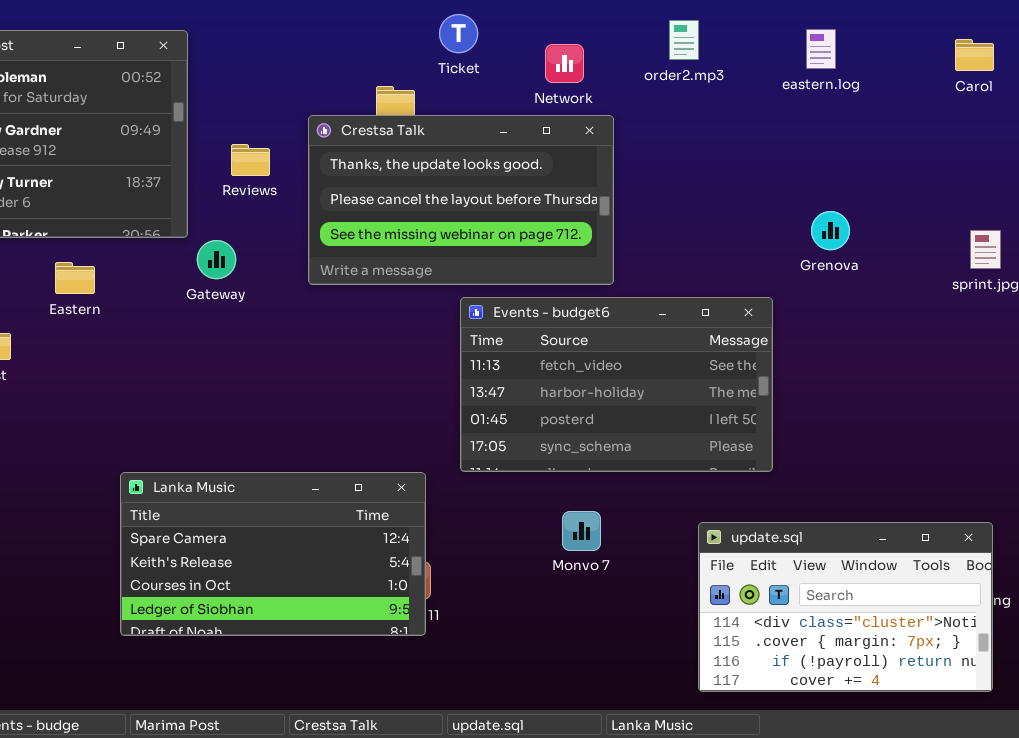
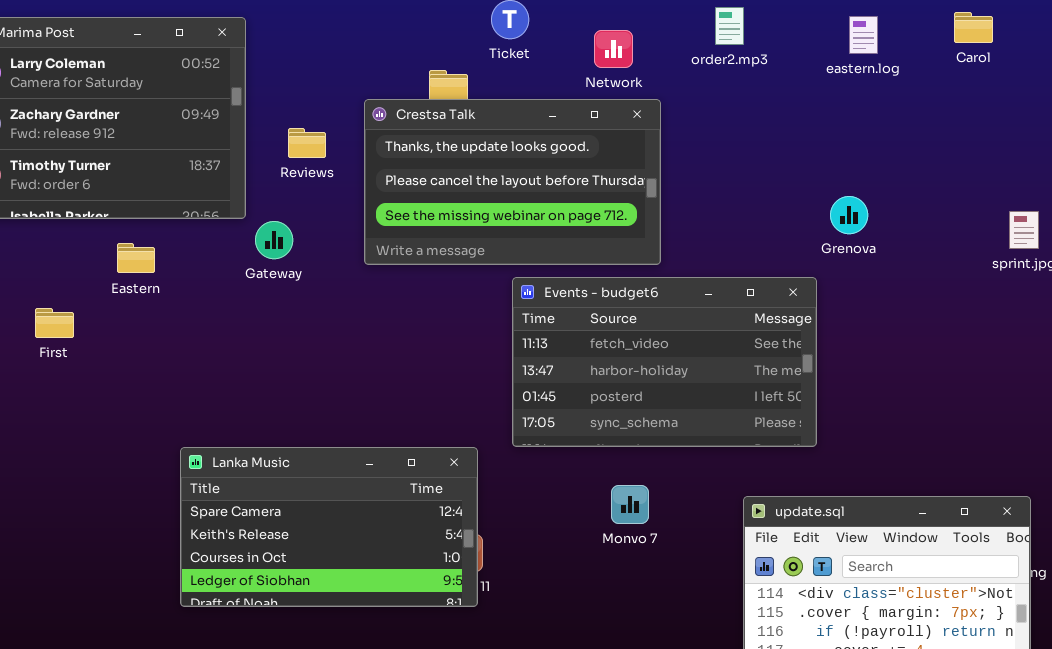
Carol: [955,39,994,71] -> [954,12,993,43], moved
Grenova: [811,211,850,250] -> [830,196,868,234], moved

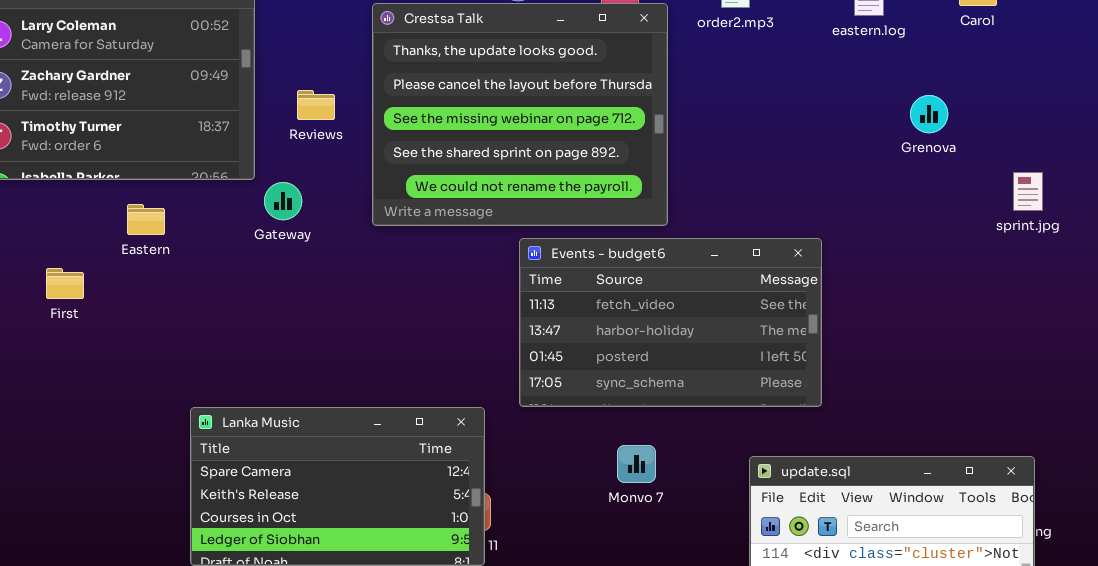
Crestsa Talk: [364,99,661,265] -> [372,3,668,226], resized
Grenova: [830,196,868,234] -> [910,95,948,133], moved

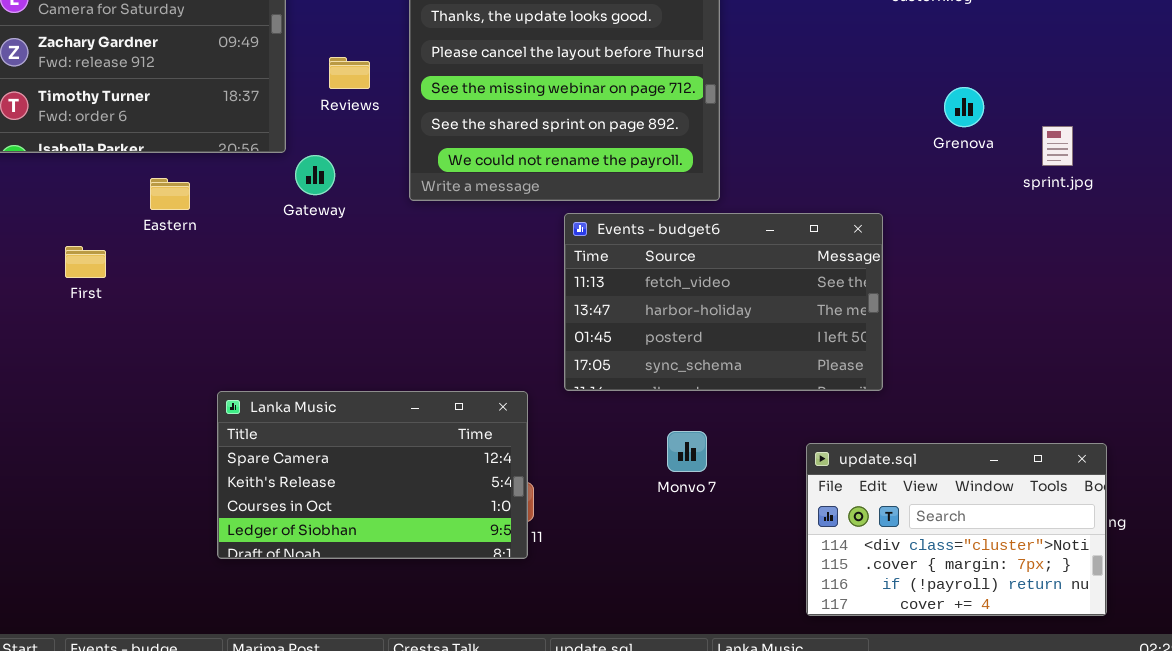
Grenova: [910,95,948,133] -> [944,87,984,127], moved
sprint.jpg: [1013,172,1043,211] -> [1042,126,1073,166], moved

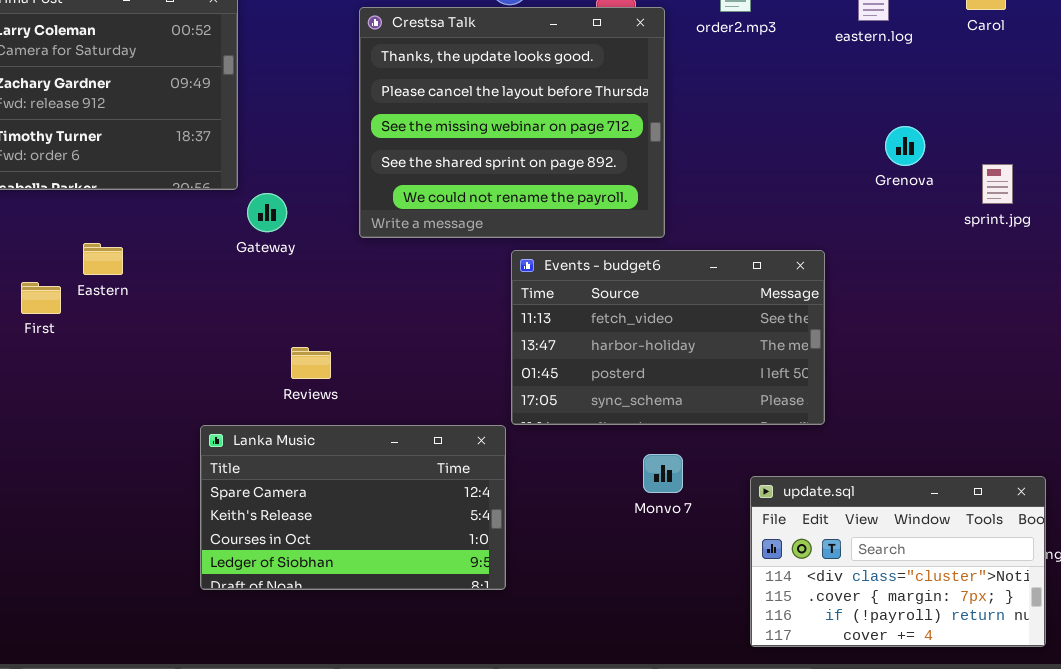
Reviews: [329,57,370,89] -> [291,347,331,379], moved
Eastern: [150,178,190,210] -> [83,243,123,275], moved
Lanka Music: [217,391,528,559] -> [200,425,506,590], moved
Monvo 7: [667,431,707,472] -> [643,454,683,493], moved

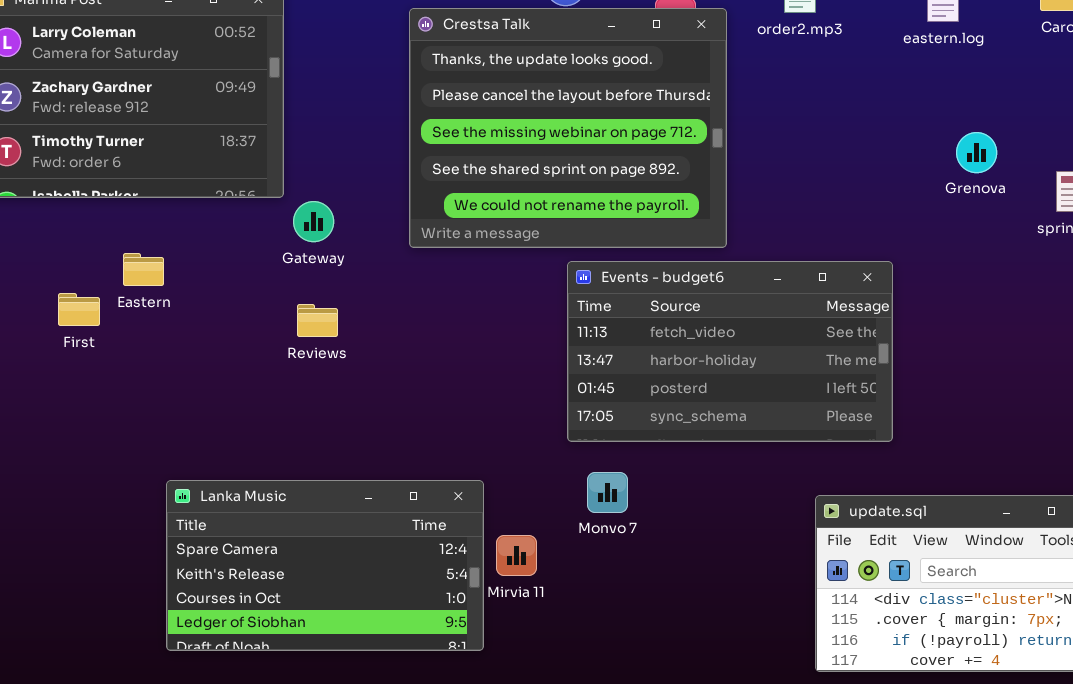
Reviews: [291,347,331,379] -> [297,304,338,337], moved
Lanka Music: [200,425,506,590] -> [166,480,484,651], moved
Monvo 7: [643,454,683,493] -> [587,472,628,513], moved

